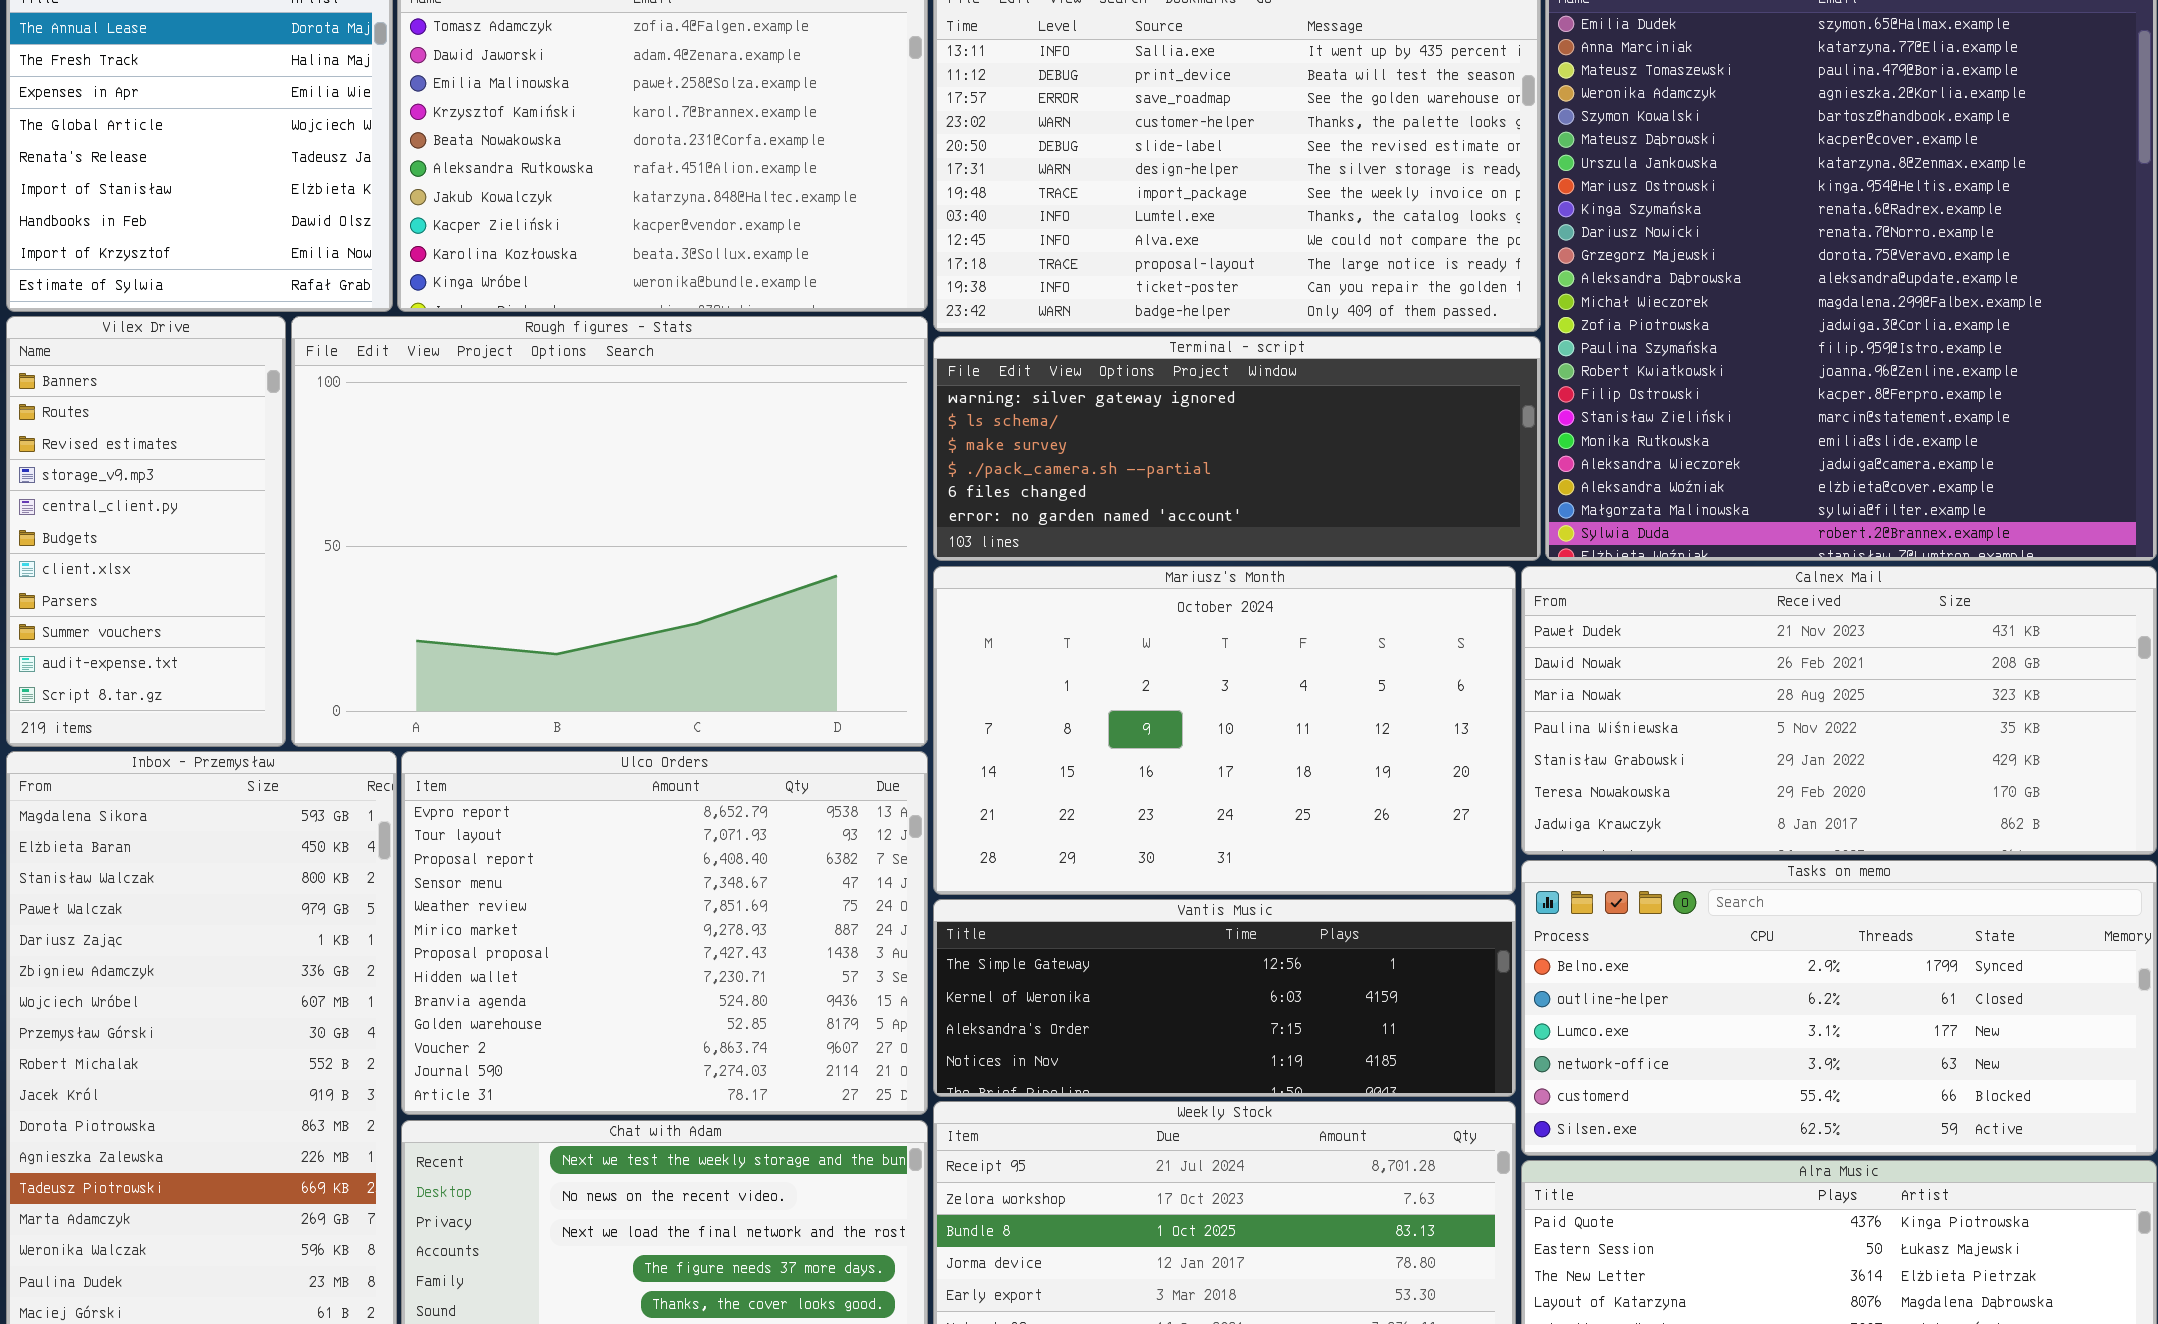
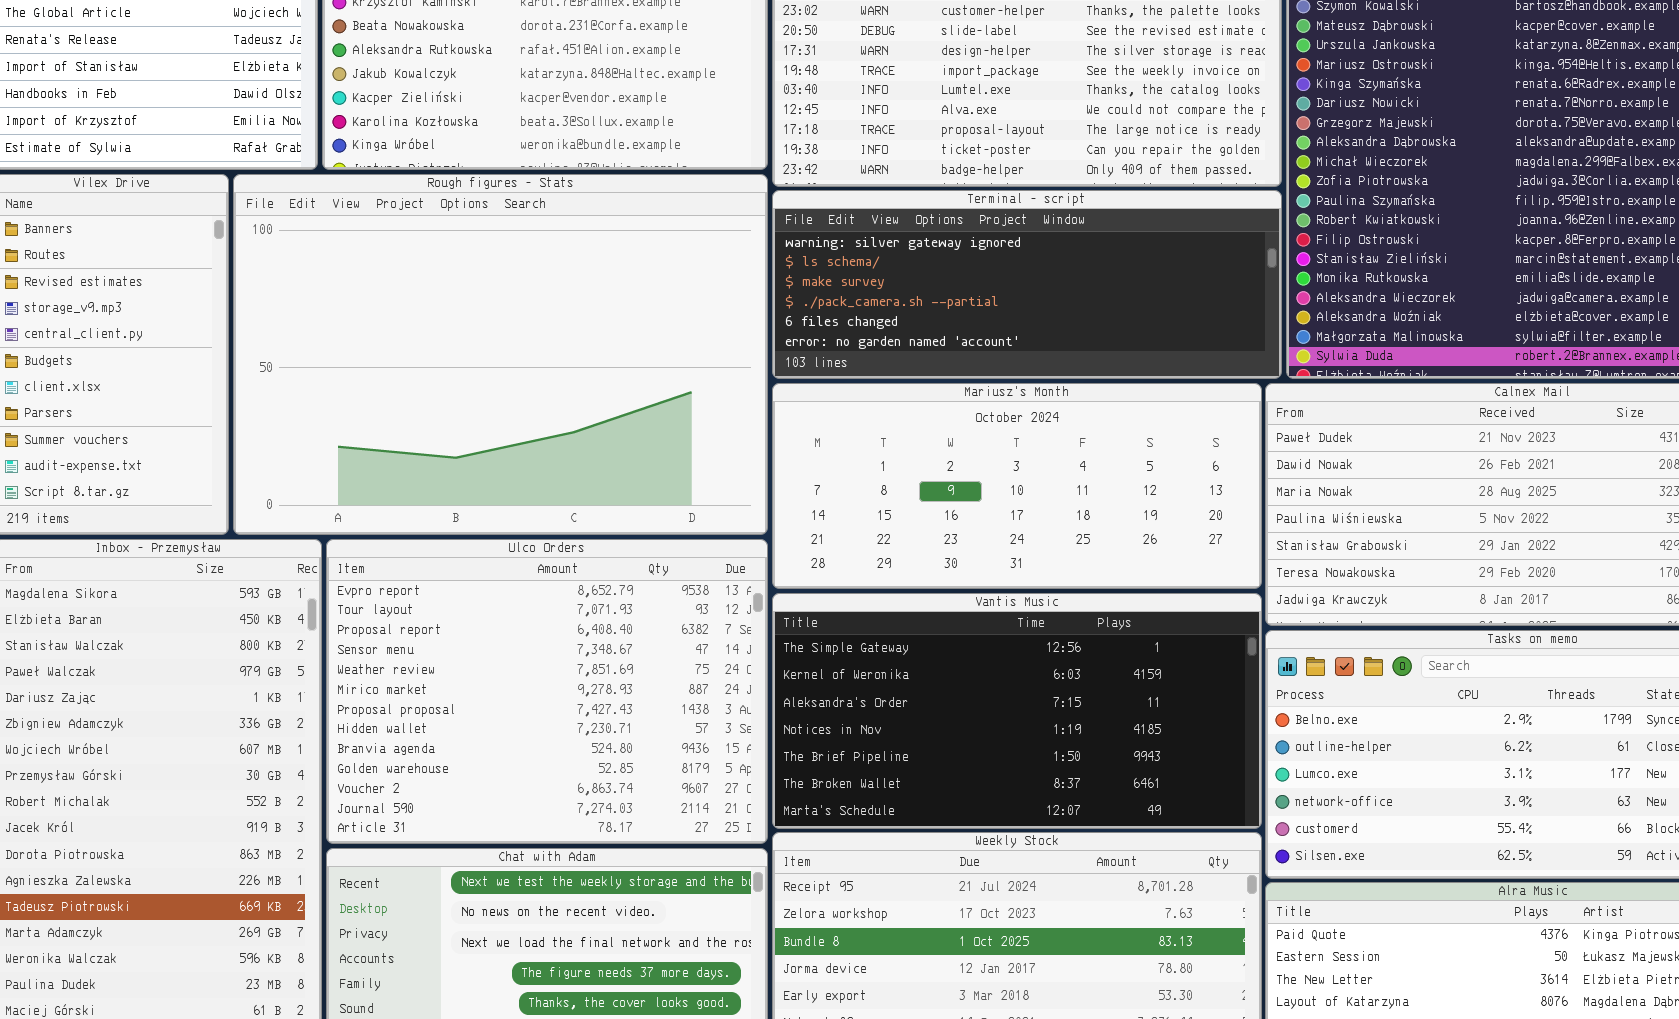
Mariusz's Month: [933,566,1516,895] -> [772,383,1262,589], resized
Vantis Music: [933,899,1516,1097] -> [772,593,1262,829], resized

